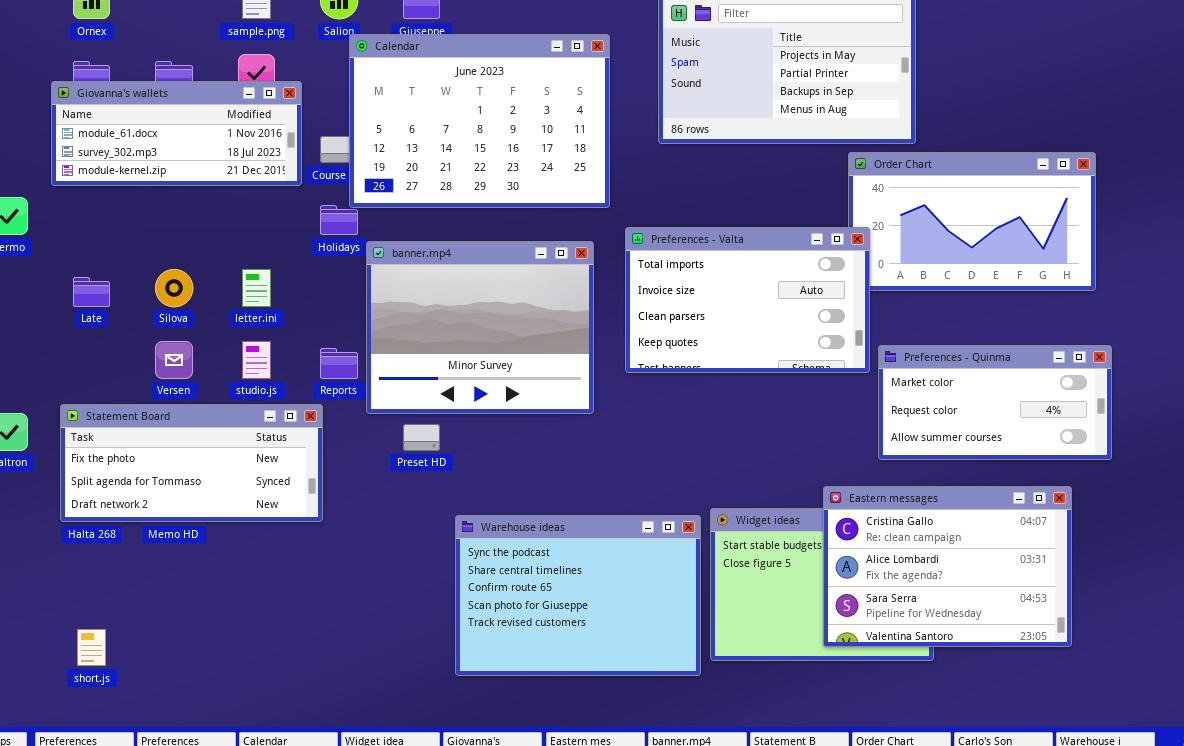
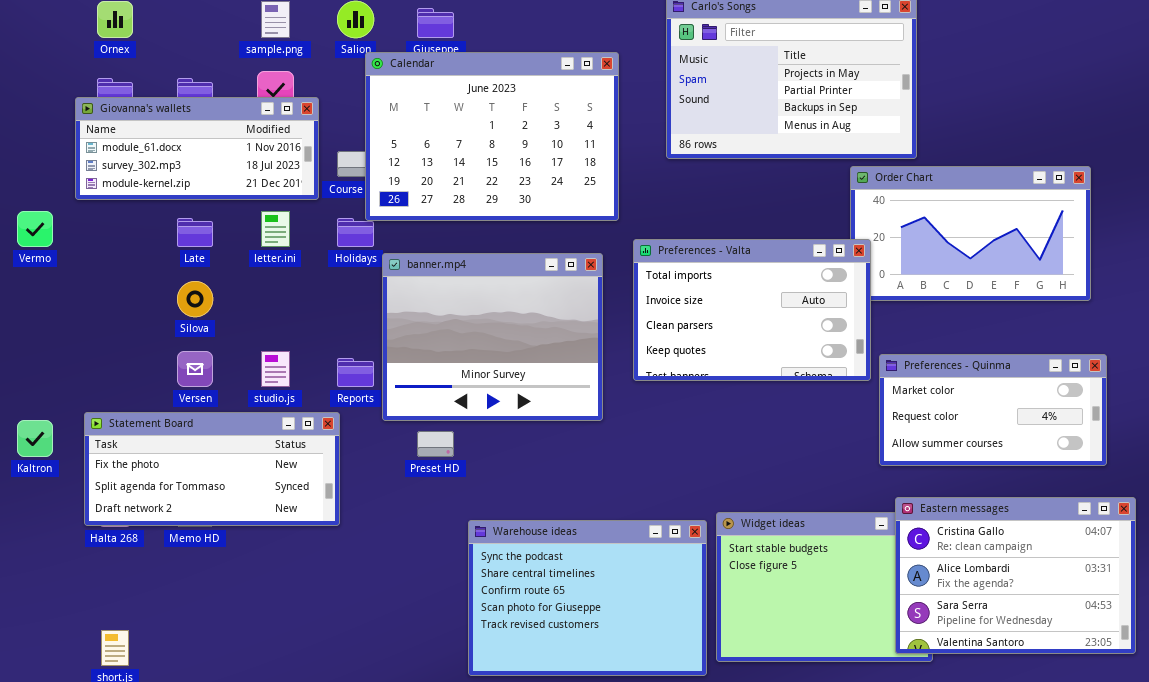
letter.ini: [242,269,271,307] -> [261,211,290,247], moved
Late: [73,277,110,307] -> [177,218,213,247], moved
Eastern messages: [823,486,1072,647] -> [895,497,1136,654], moved

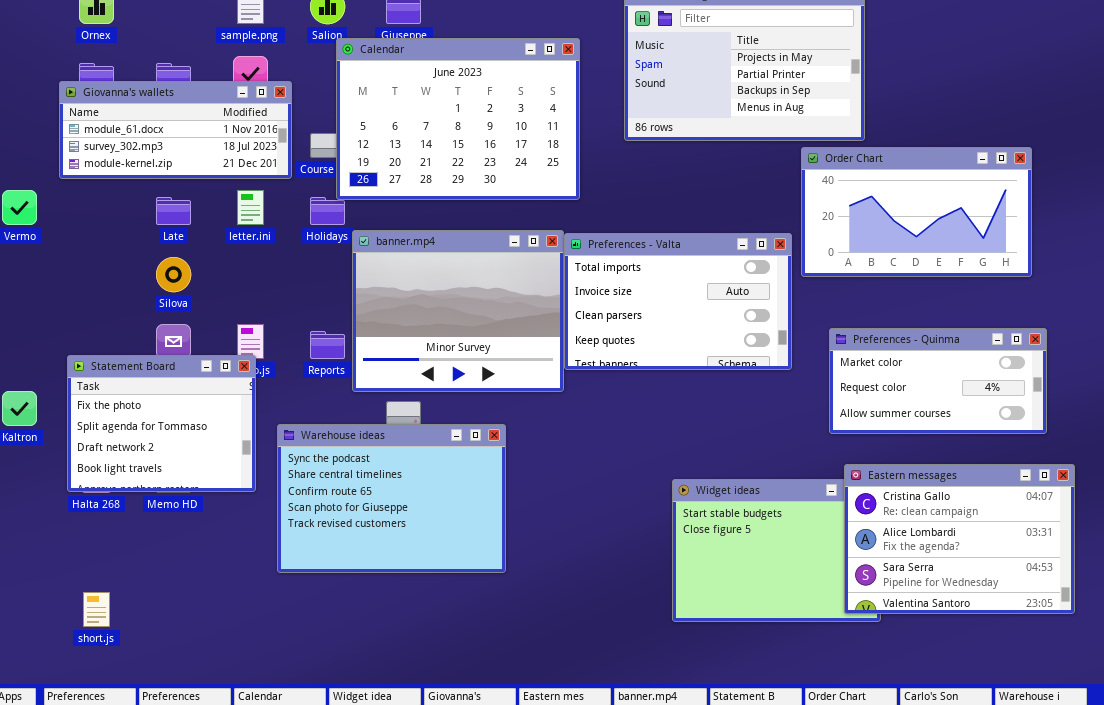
Preferences - Valta: [633,239,871,381] -> [564,233,792,370], moved
Statement Board: [84,412,340,526] -> [67,355,256,492], resized
Warehouse ideas: [468,520,707,676] -> [277,424,506,573], moved

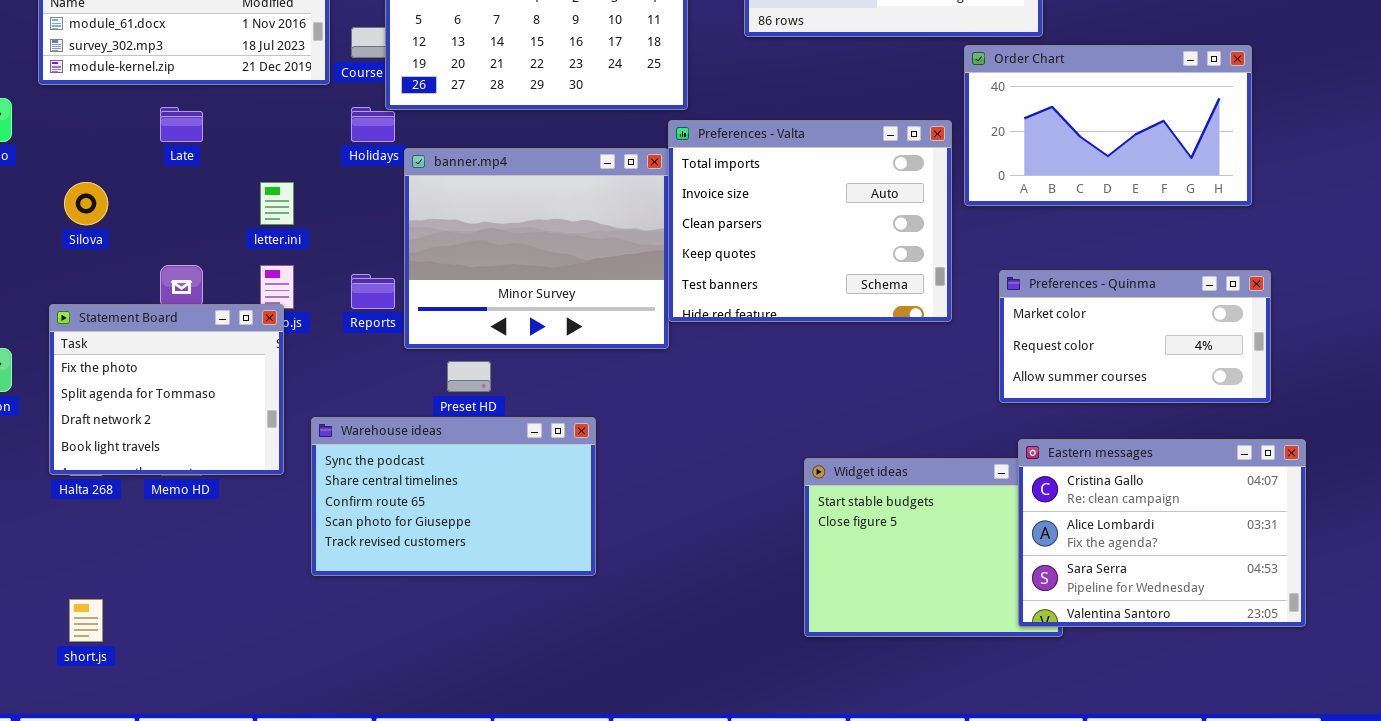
letter.ini: [237,190,264,225] -> [260,182,294,225], moved
Preferences - Valta: [564,233,792,370] -> [668,120,952,322], resized
Silova: [156,257,191,292] -> [64,182,108,225], moved
Warehouse ideas: [277,424,506,573] -> [311,417,596,576], resized

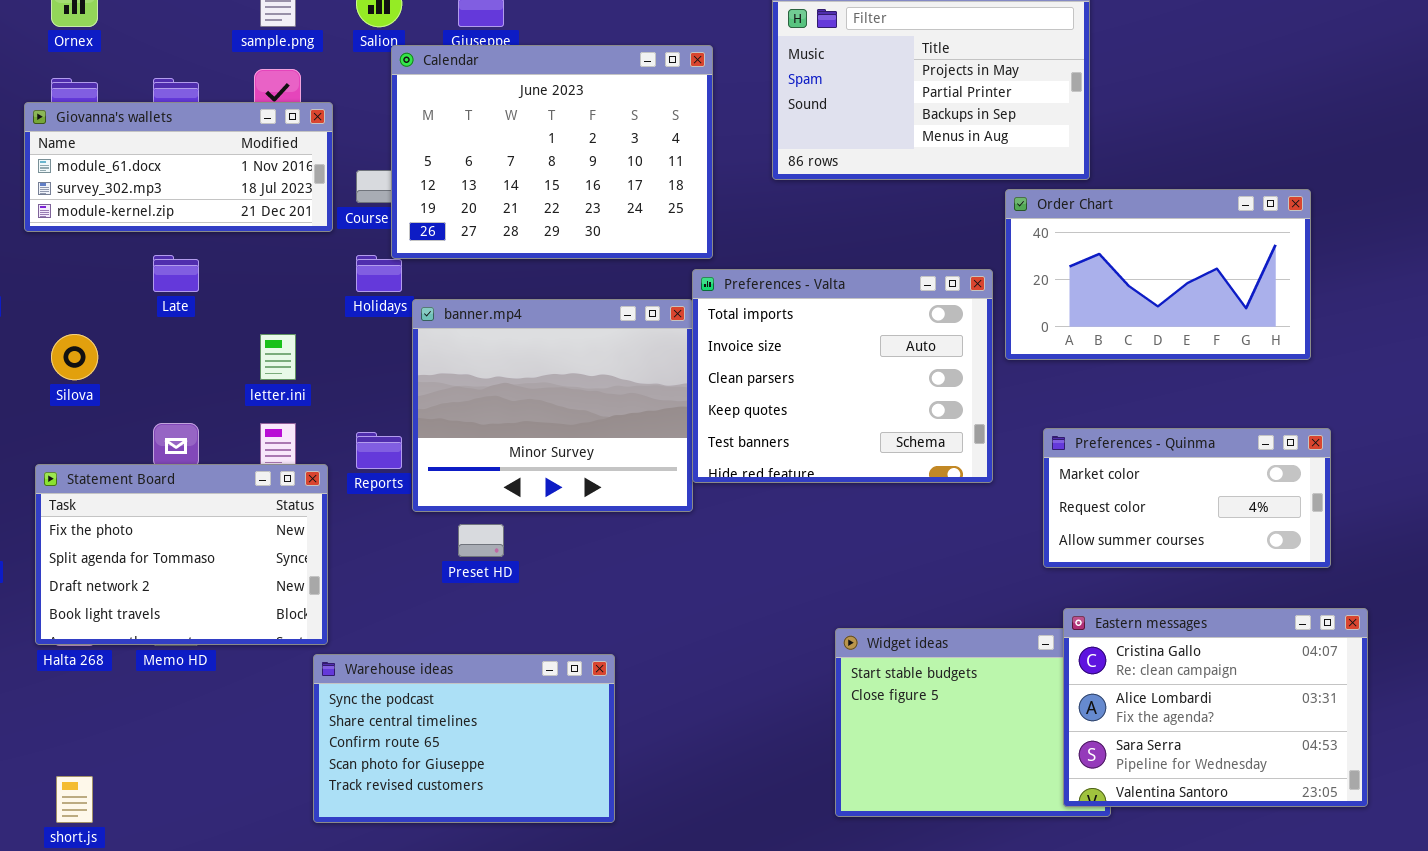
Statement Board: [49,304,284,475] -> [35,464,328,645], resized
Warehouse ideas: [311,417,596,576] -> [313,654,615,823], moved

